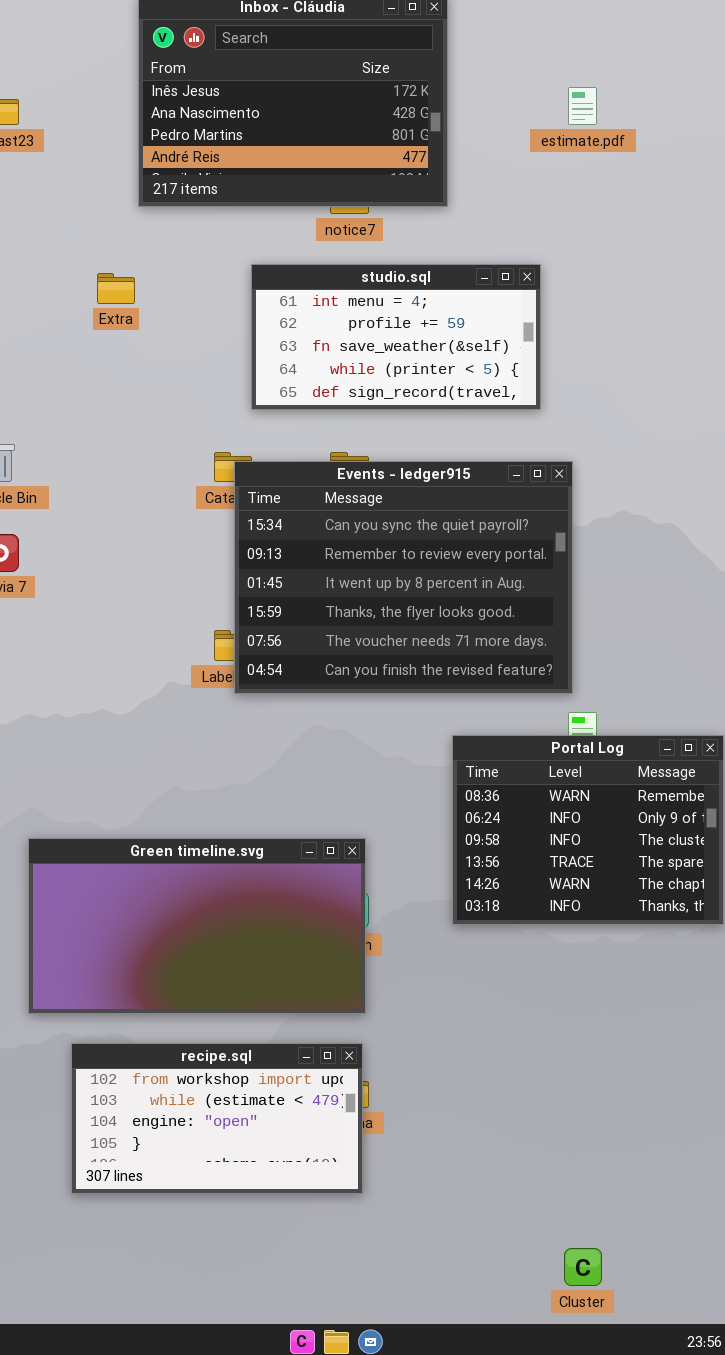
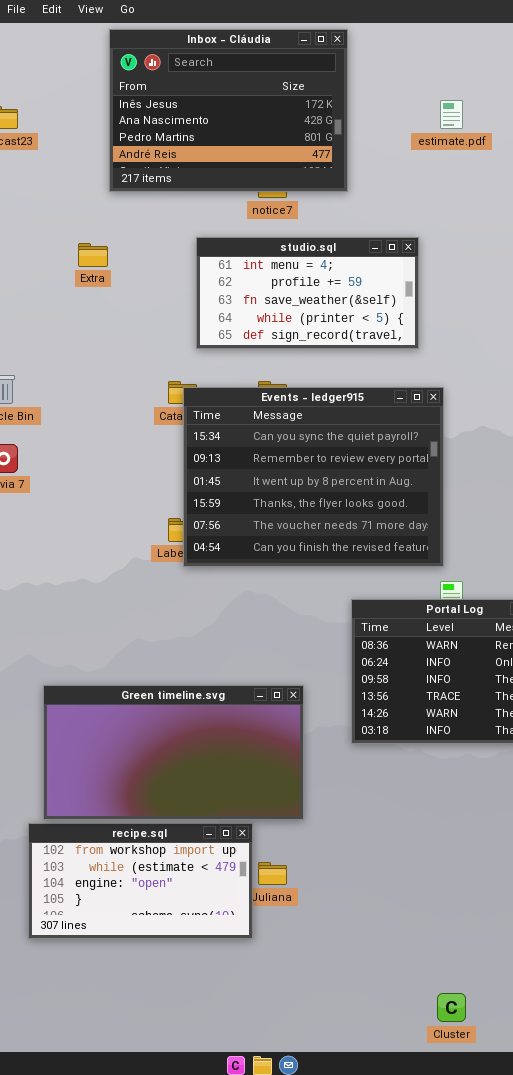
Green timeline.svg: [28,838,366,1014] -> [43,685,304,820], moved
recipe.sql: [71,1043,363,1194] -> [28,823,253,939], moved

